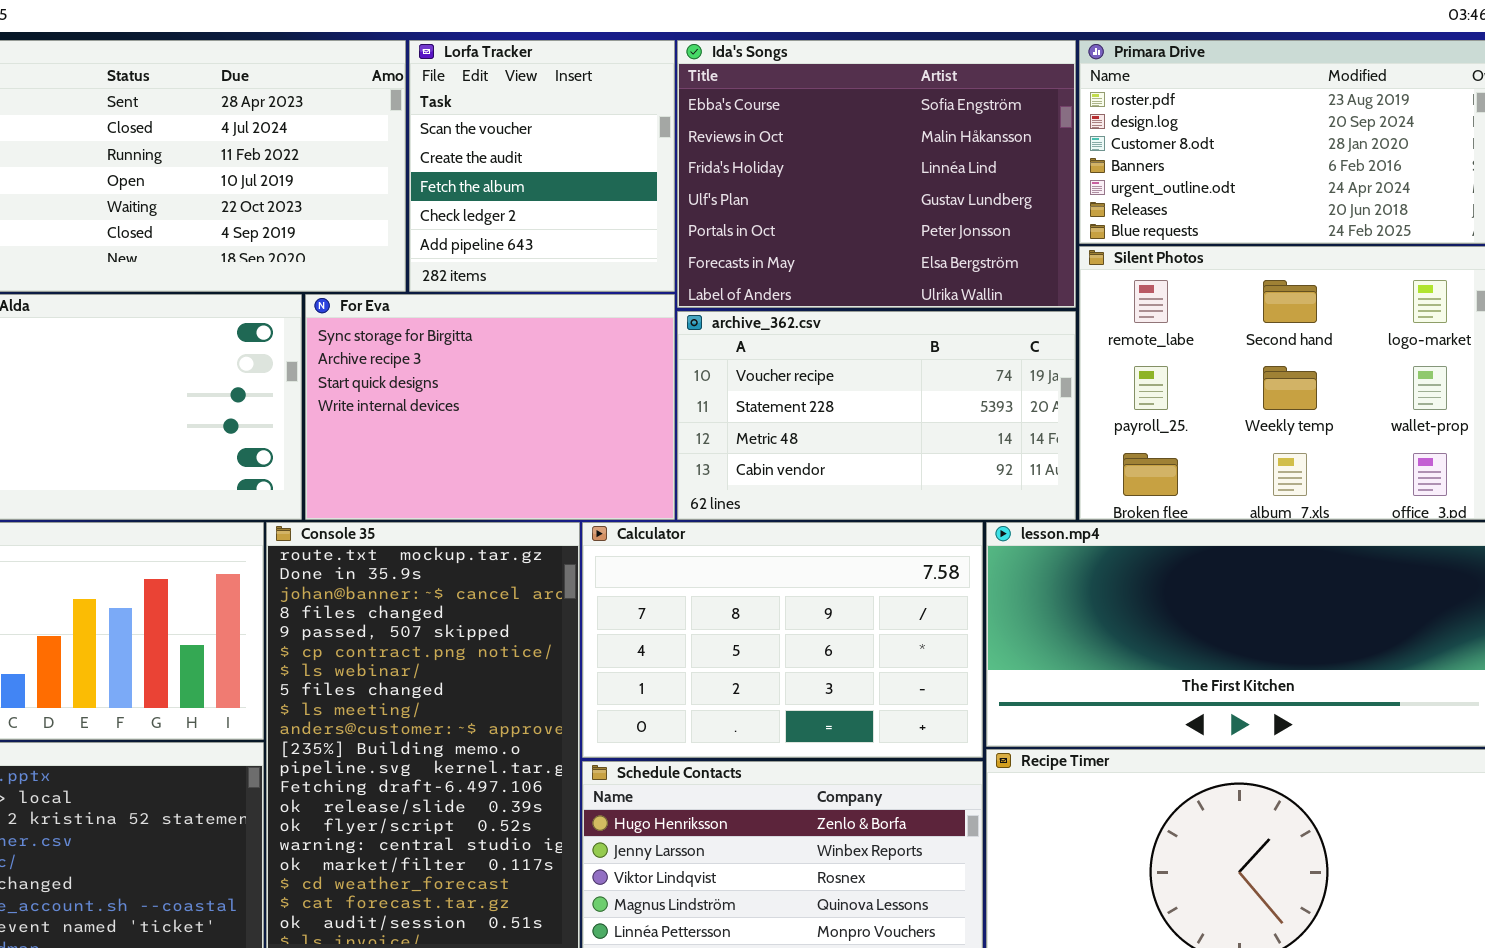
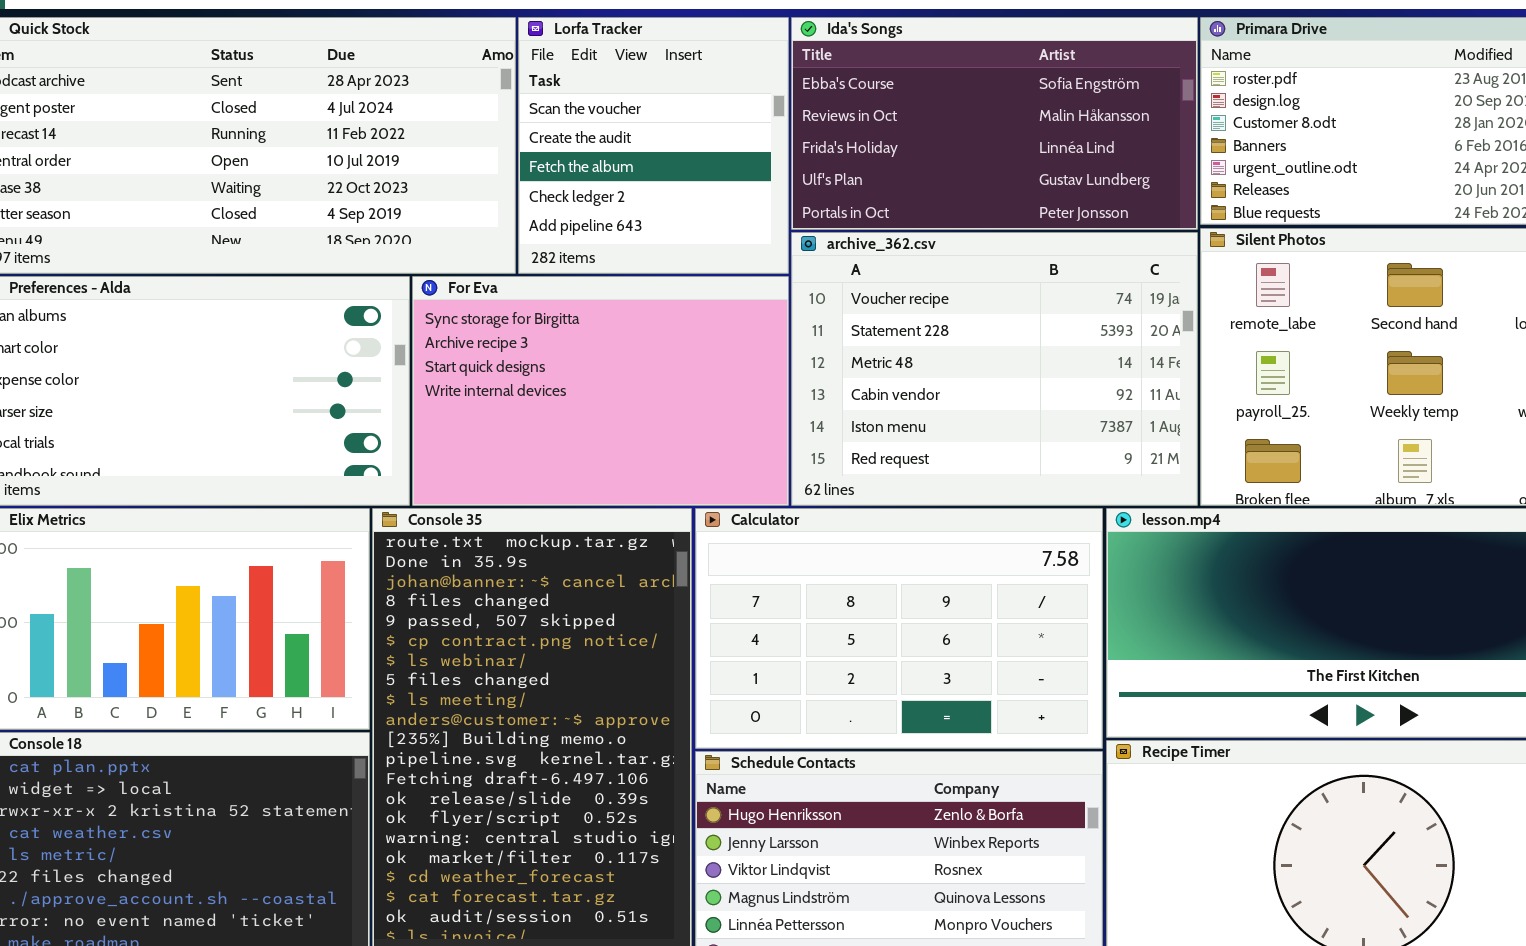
Ida's Songs: [677,40,1076,308] -> [791,17,1198,230], resized
archive_362.csv: [677,311,1076,520] -> [791,232,1198,506], resized

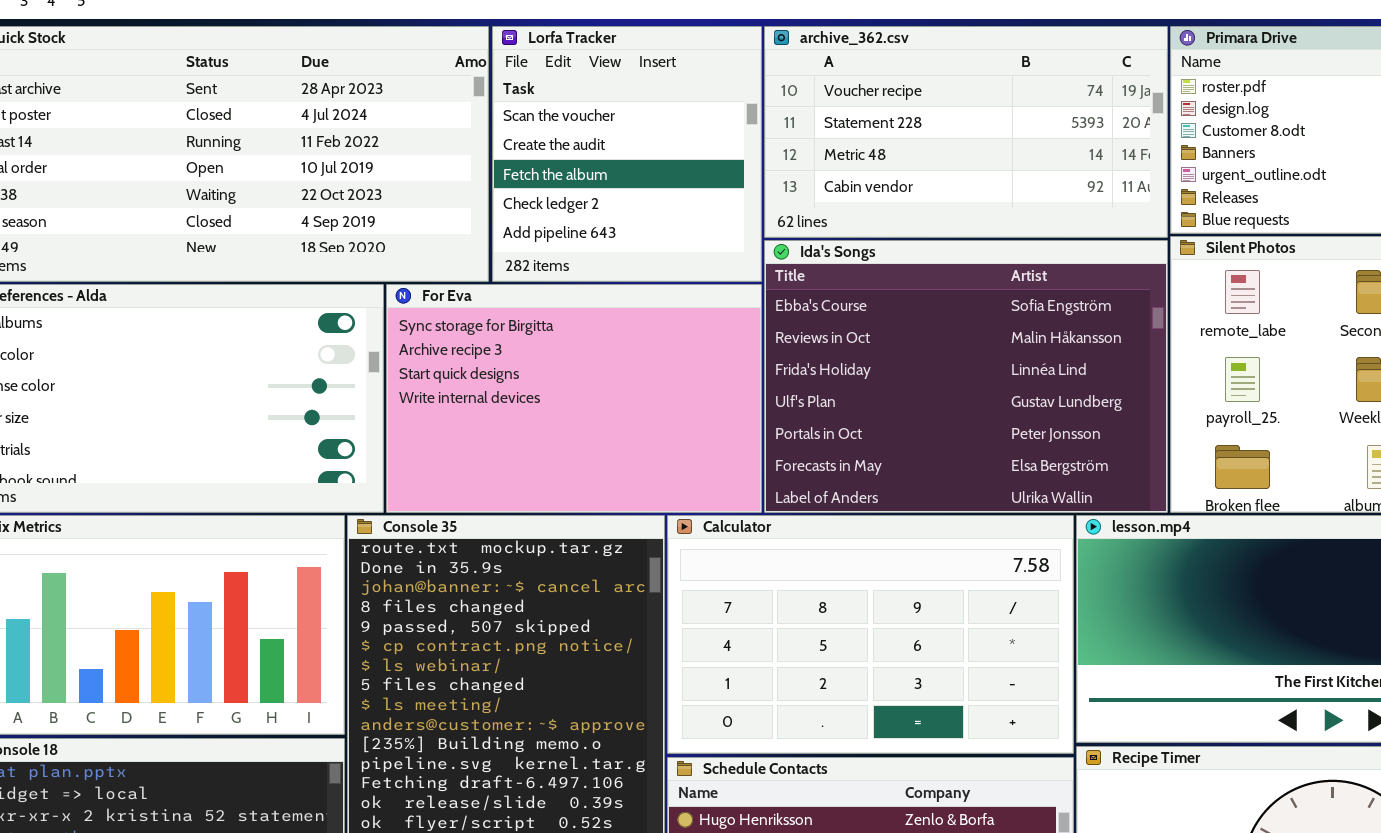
Ida's Songs: [791,17,1198,230] -> [764,240,1168,513], moved, resized
archive_362.csv: [791,232,1198,506] -> [764,26,1168,238], moved, resized

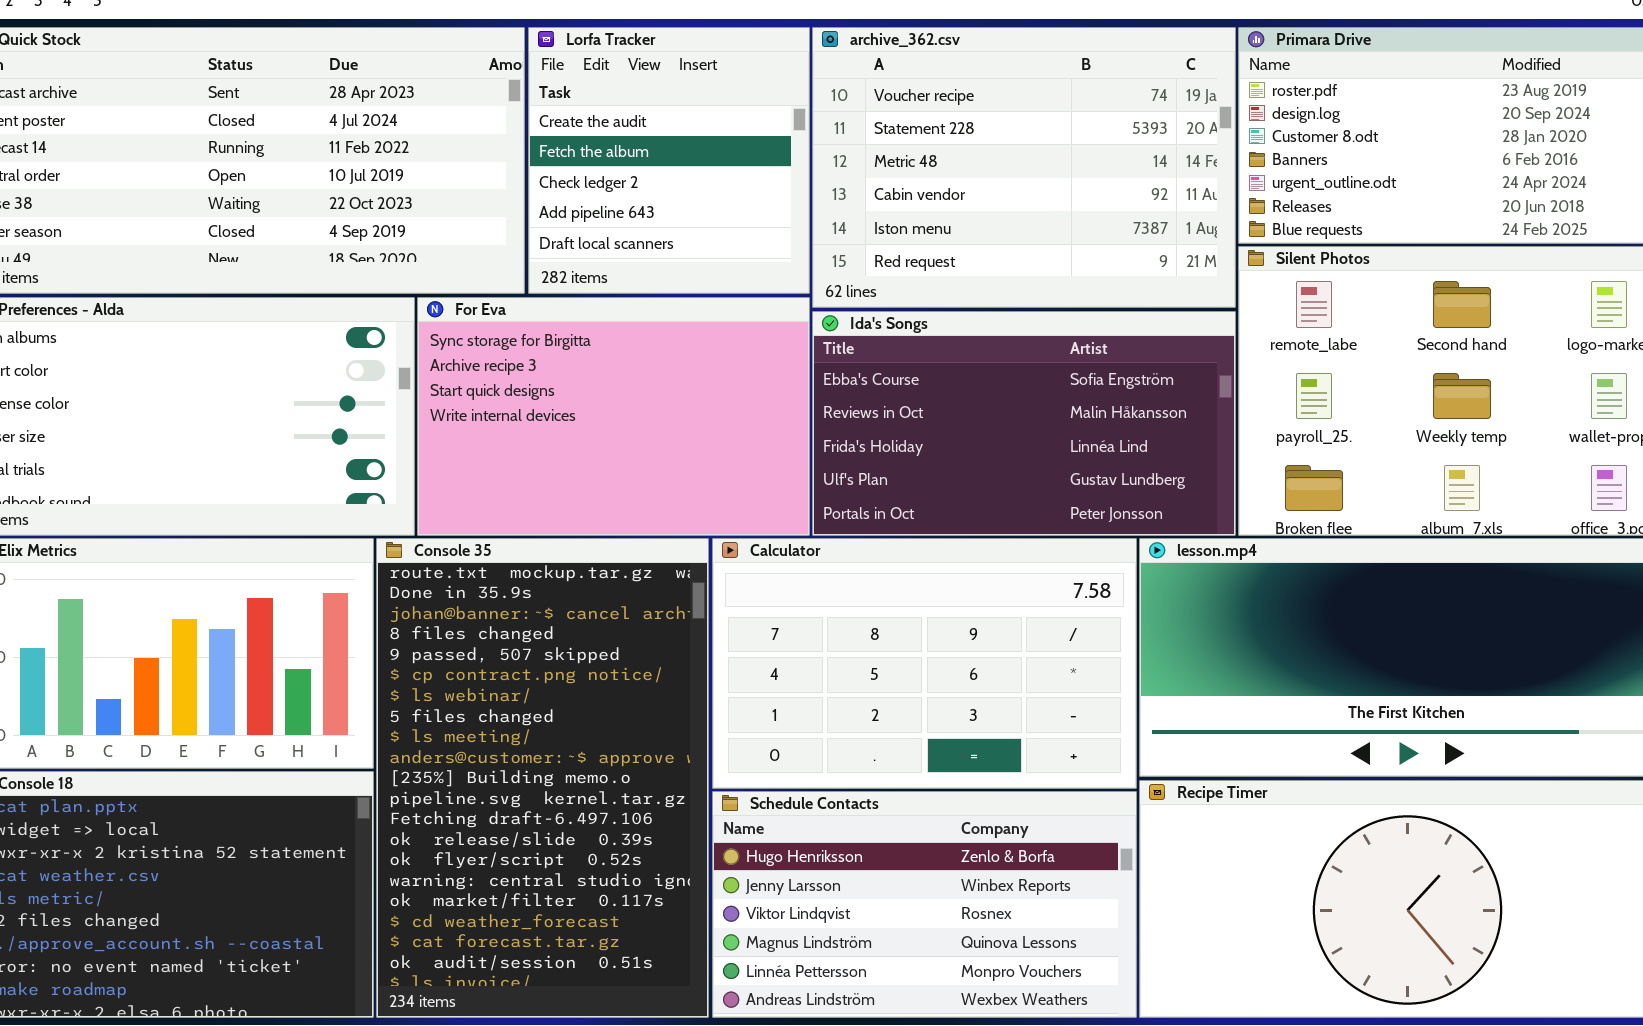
Lorfa Tracker: [492,26,762,282] -> [528,27,810,294], scrolled down 1 row
archive_362.csv: [764,26,1168,238] -> [812,27,1236,308], resized
Ida's Songs: [764,240,1168,513] -> [812,311,1236,536], resized

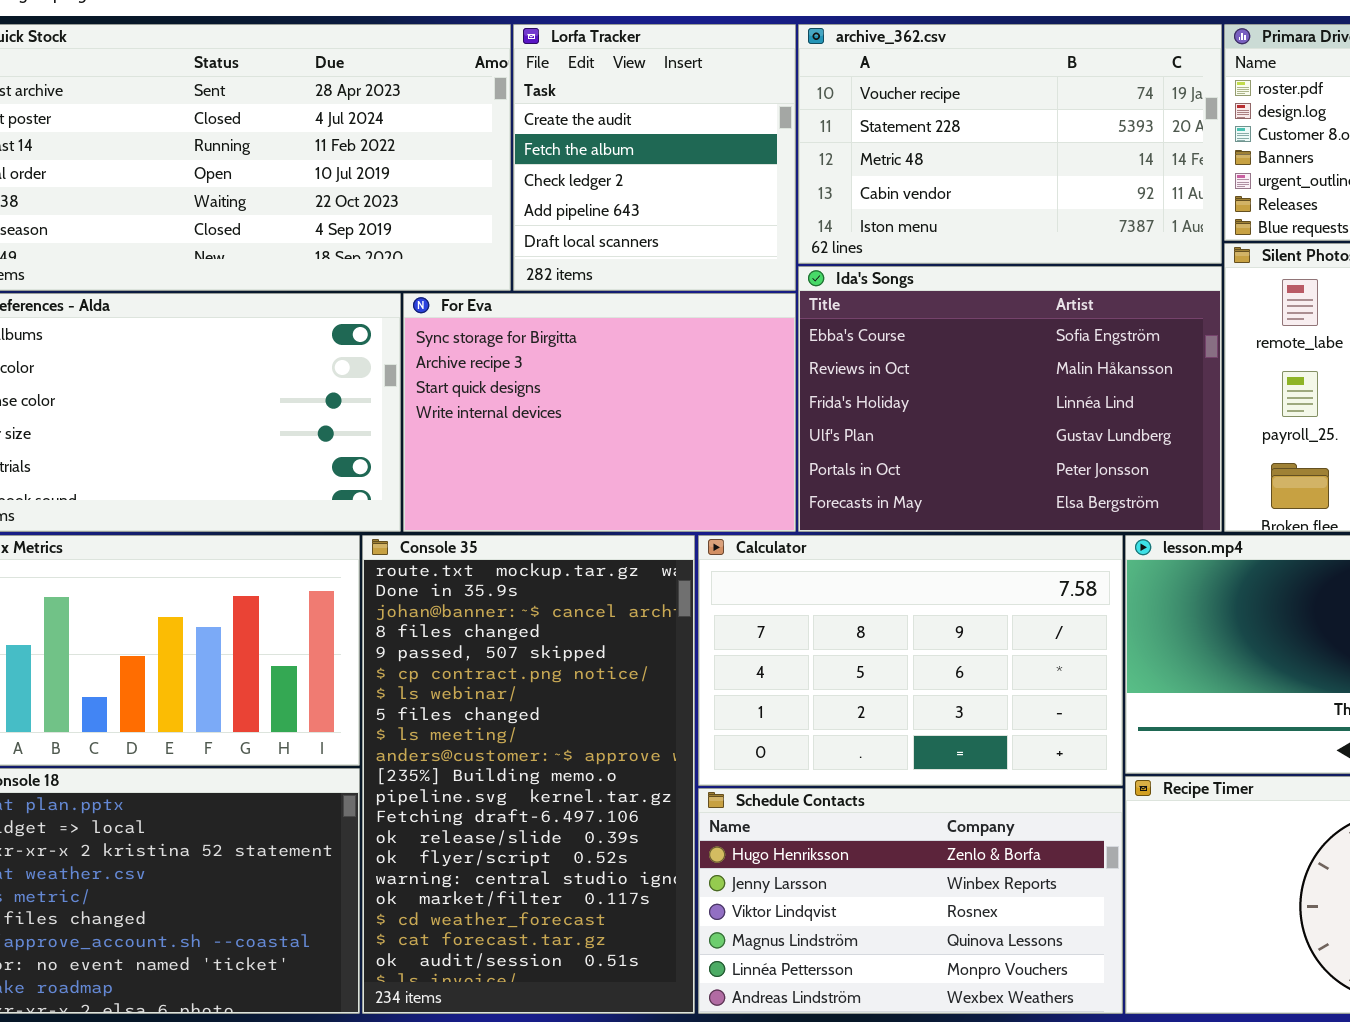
archive_362.csv: [812,27,1236,308] -> [798,24,1222,264], resized
Ida's Songs: [812,311,1236,536] -> [798,266,1222,532], resized

